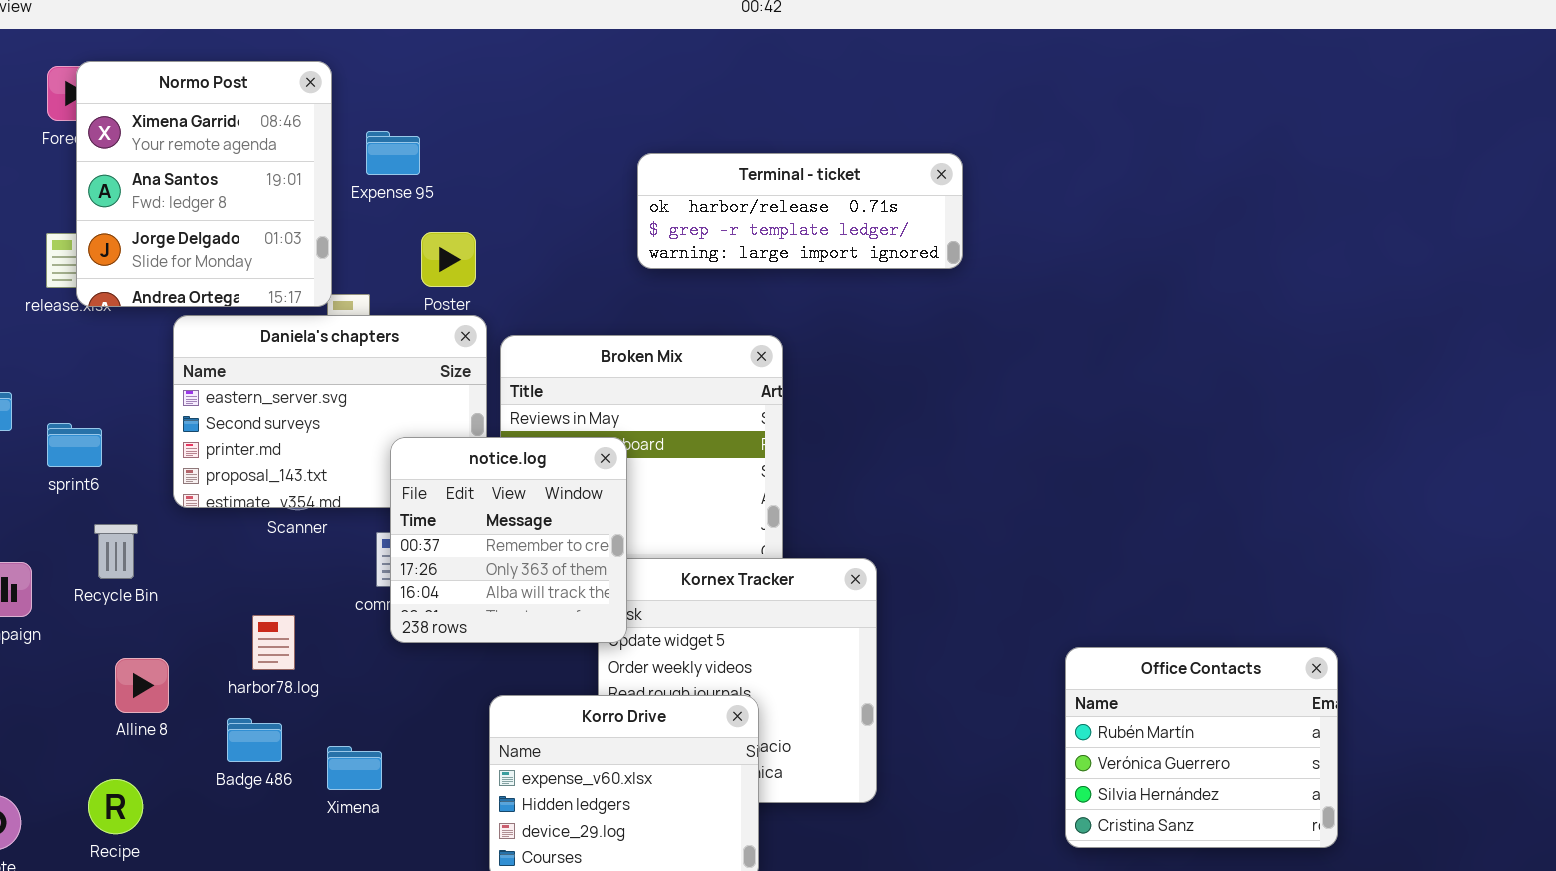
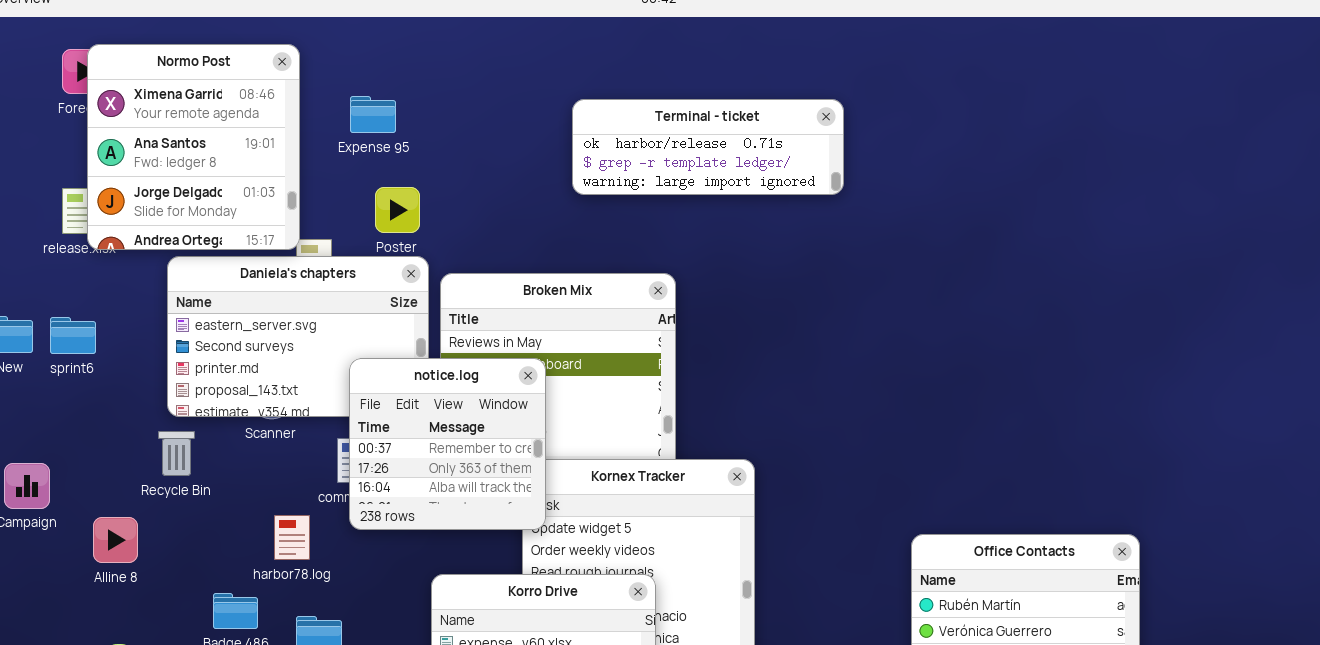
Expense 95: [366,131,420,175] -> [350,96,396,133], moved
Terminal - ticket: [637,153,963,269] -> [572,99,844,195], moved
sprint6: [47,423,102,467] -> [50,317,96,354], moved
Recycle Bin: [94,524,138,579] -> [158,431,195,476], moved
harbor78.log: [252,615,295,670] -> [274,515,310,560], moved
Alline 8: [115,658,169,713] -> [93,517,138,563], moved

